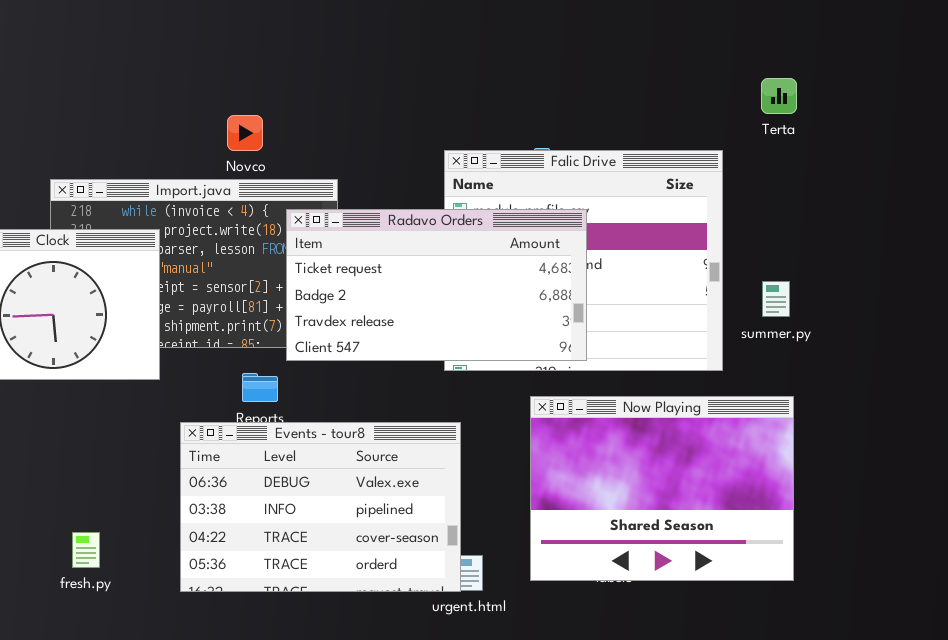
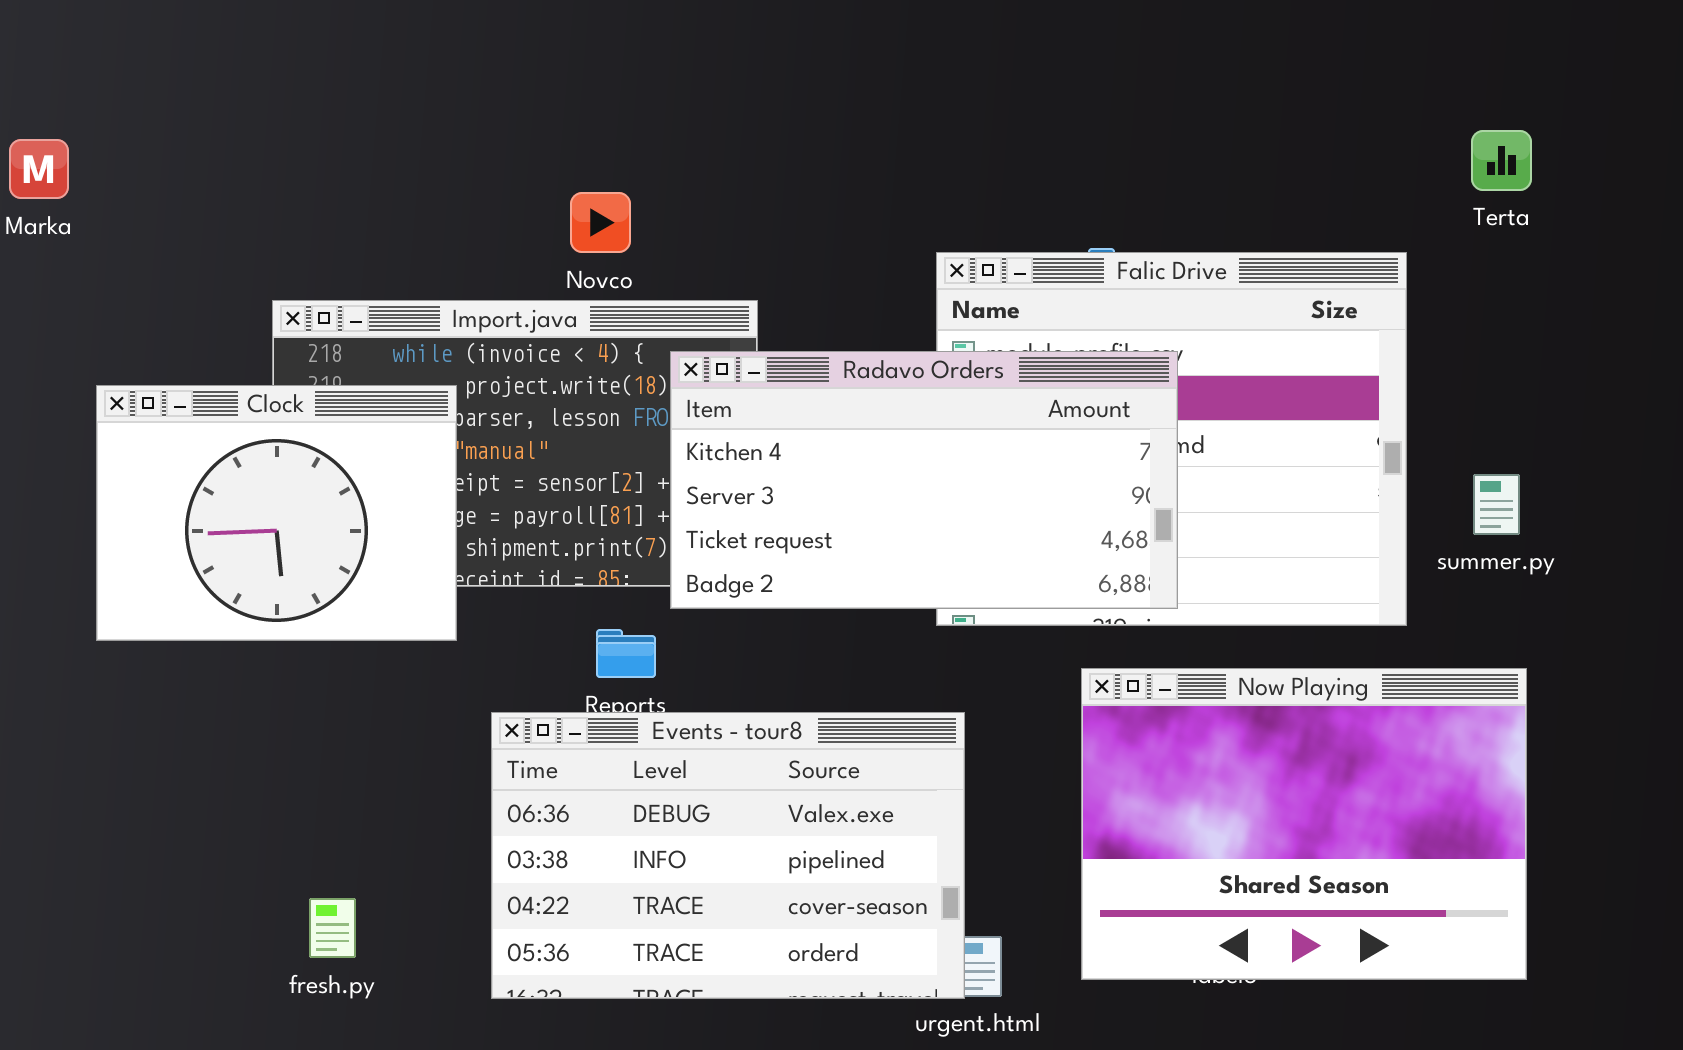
Radavo Orders: [286,209,587,361] -> [670,351,1178,609], scrolled up 2 rows

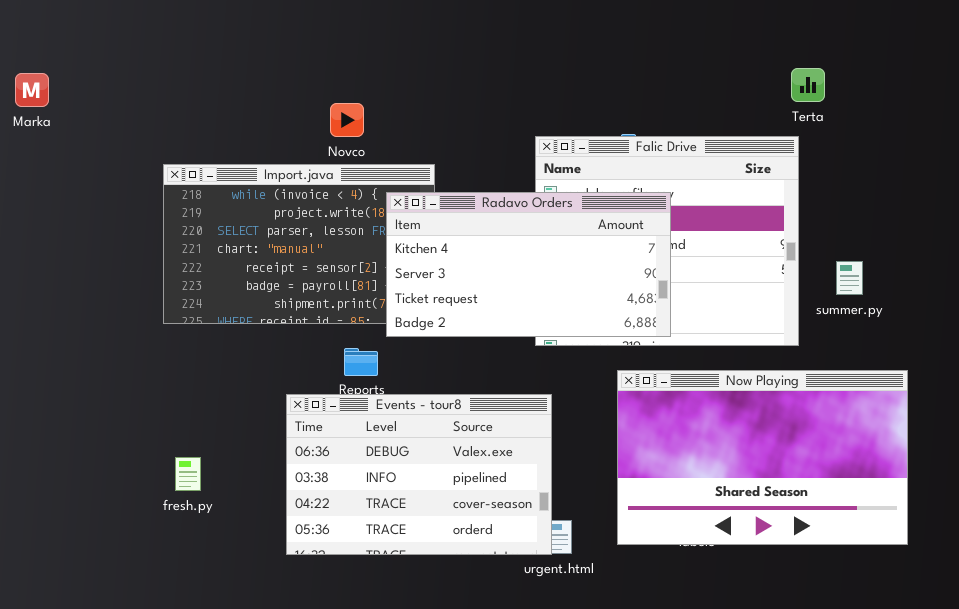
Terta: [1471,130,1532,191] -> [791,68,825,102], moved
Clock: [96,385,457,641] -> none, closed
Now Playing: [1081,668,1527,980] -> [617,370,908,545], resized
fresh.py: [309,898,356,958] -> [175,457,201,491], moved

